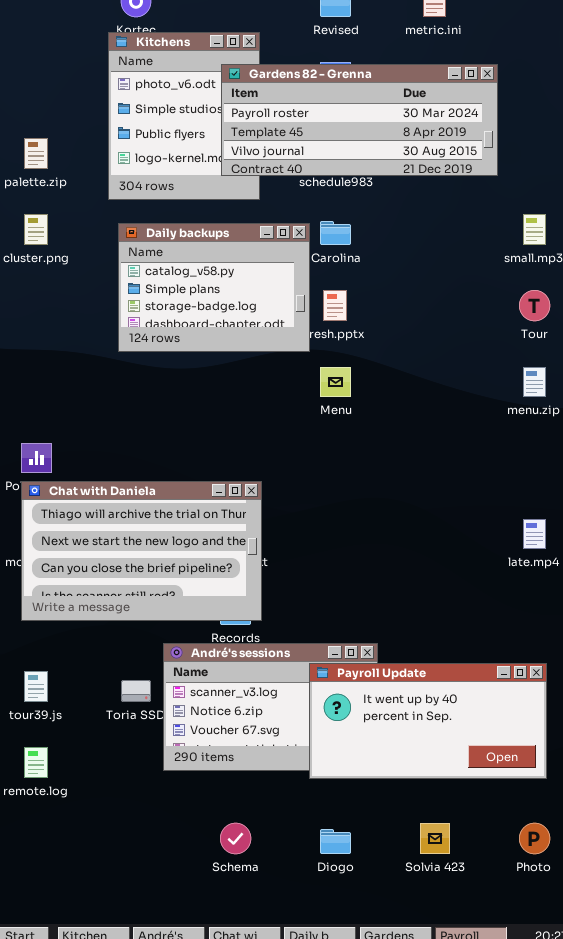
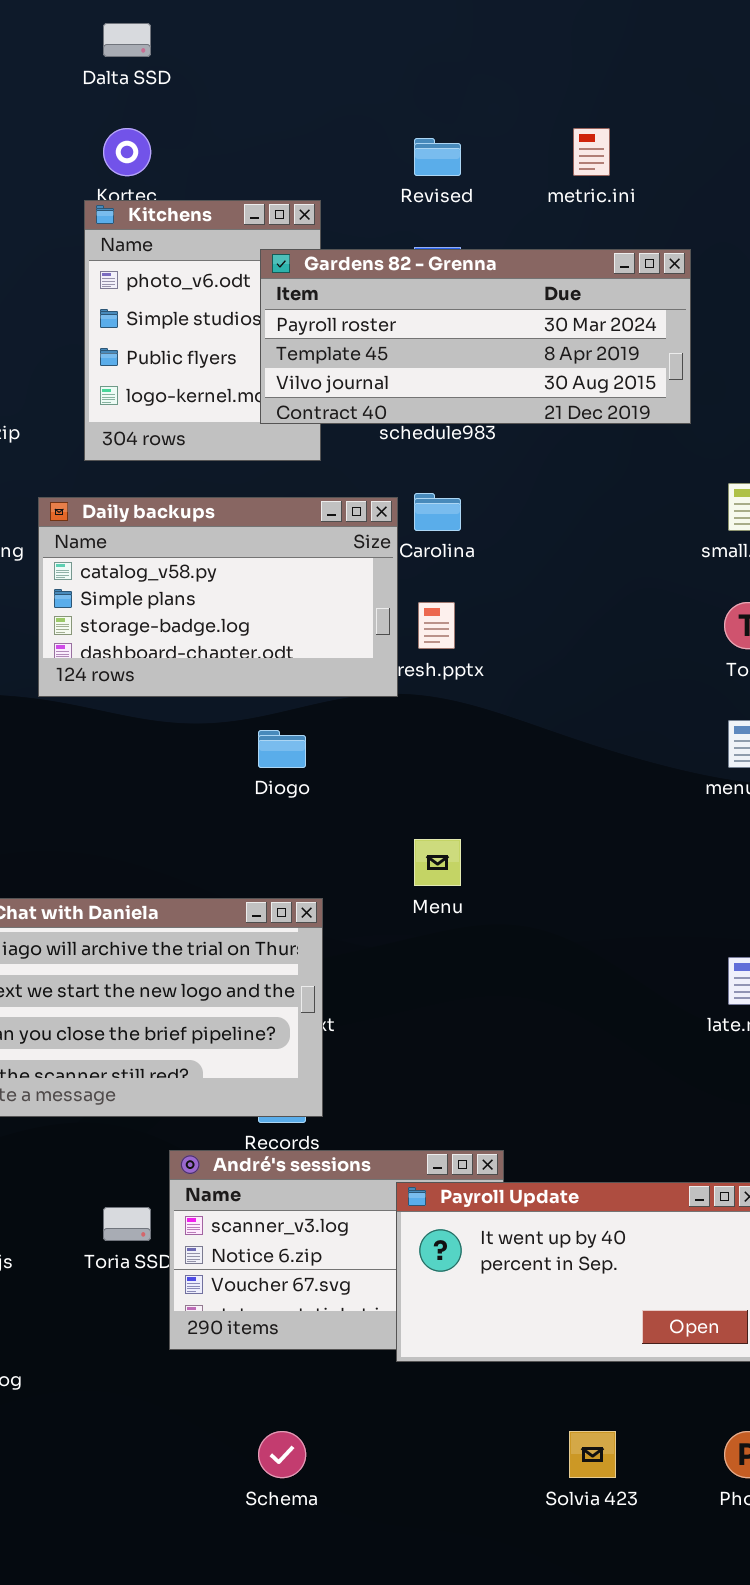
Daily backups: [118,223,310,352] -> [38,497,398,697], resized
Menu: [320,367,351,397] -> [414,839,461,886], moved
Diogo: [320,829,351,854] -> [258,730,306,768], moved

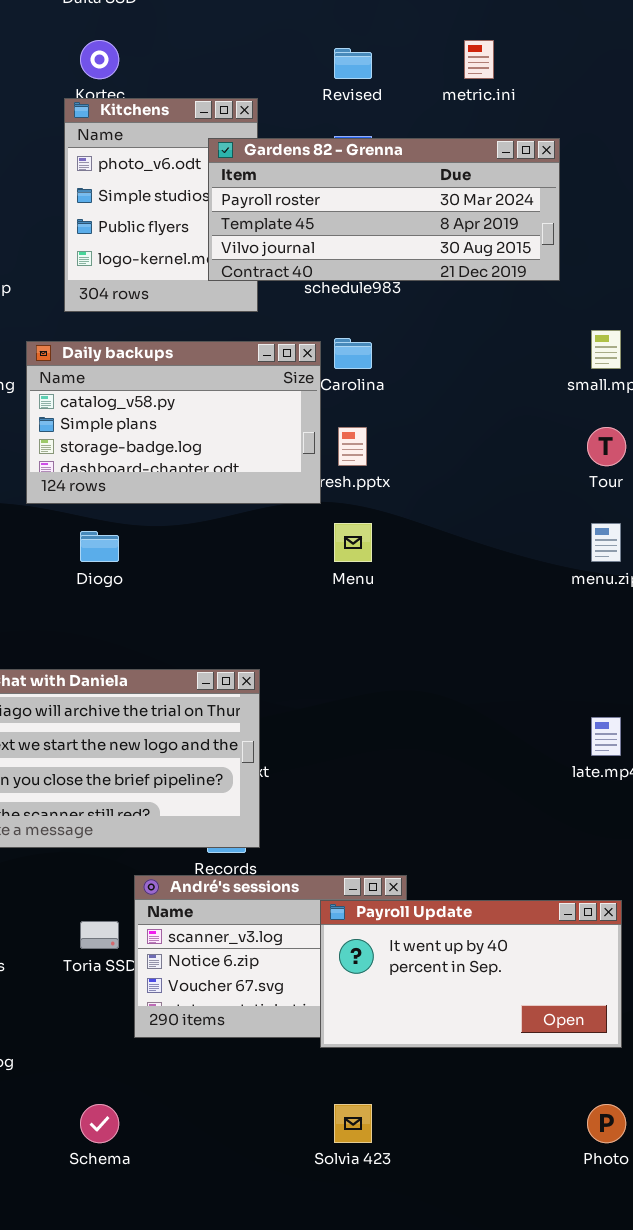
Diogo: [258,730,306,768] -> [80,531,119,562], moved
Menu: [414,839,461,886] -> [334,523,372,562], moved
Schema: [258,1431,306,1478] -> [80,1104,119,1143], moved
Solvia 423: [569,1431,616,1478] -> [334,1104,372,1143], moved

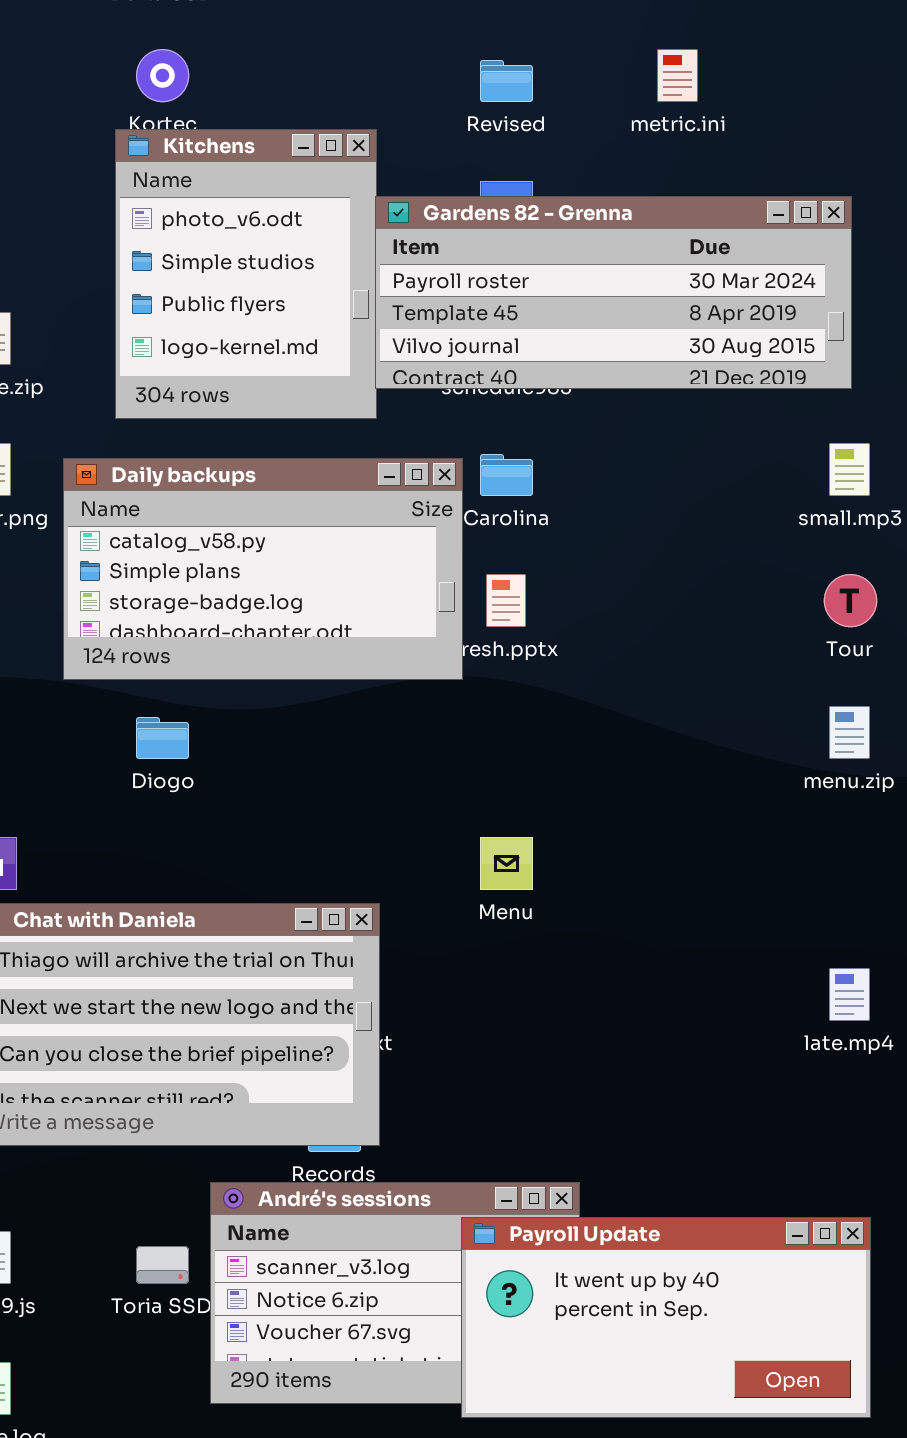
Gardens 82 - Grenna: [208,138,560,281] -> [375,196,852,389], moved
Menu: [334,523,372,562] -> [480,837,533,890], moved

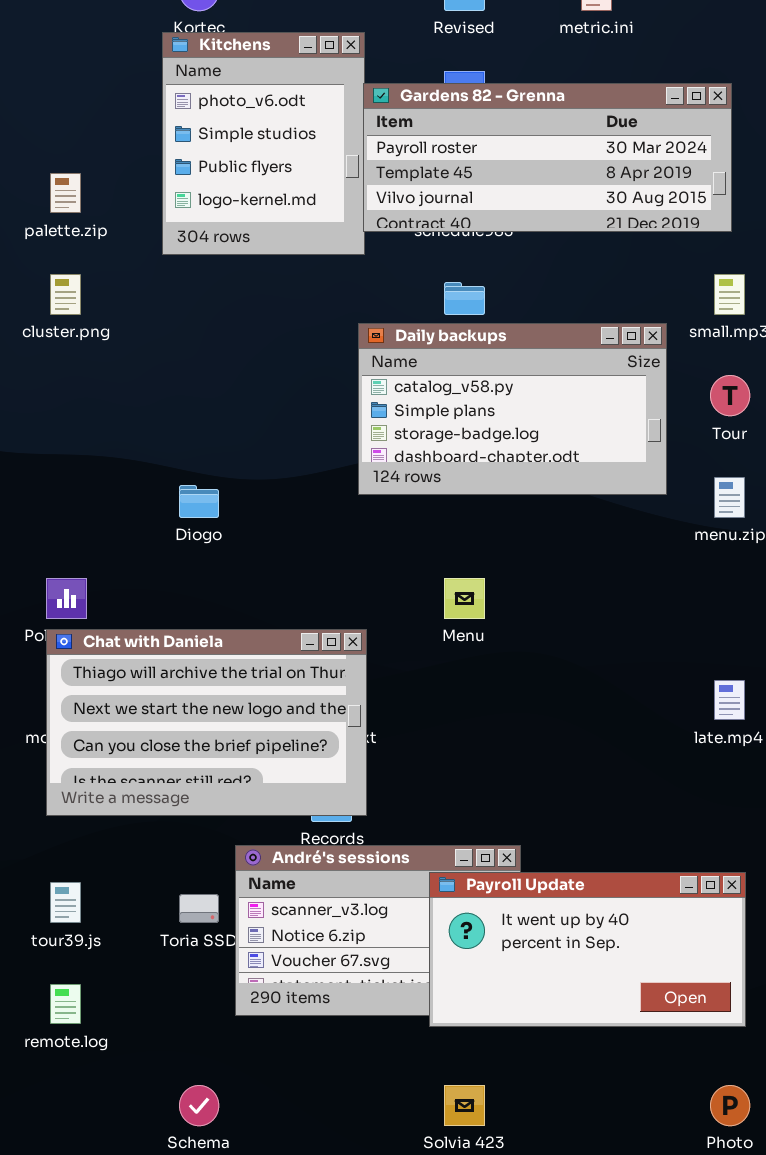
Daily backups: [63,458,463,680] -> [358,323,667,495], moved

